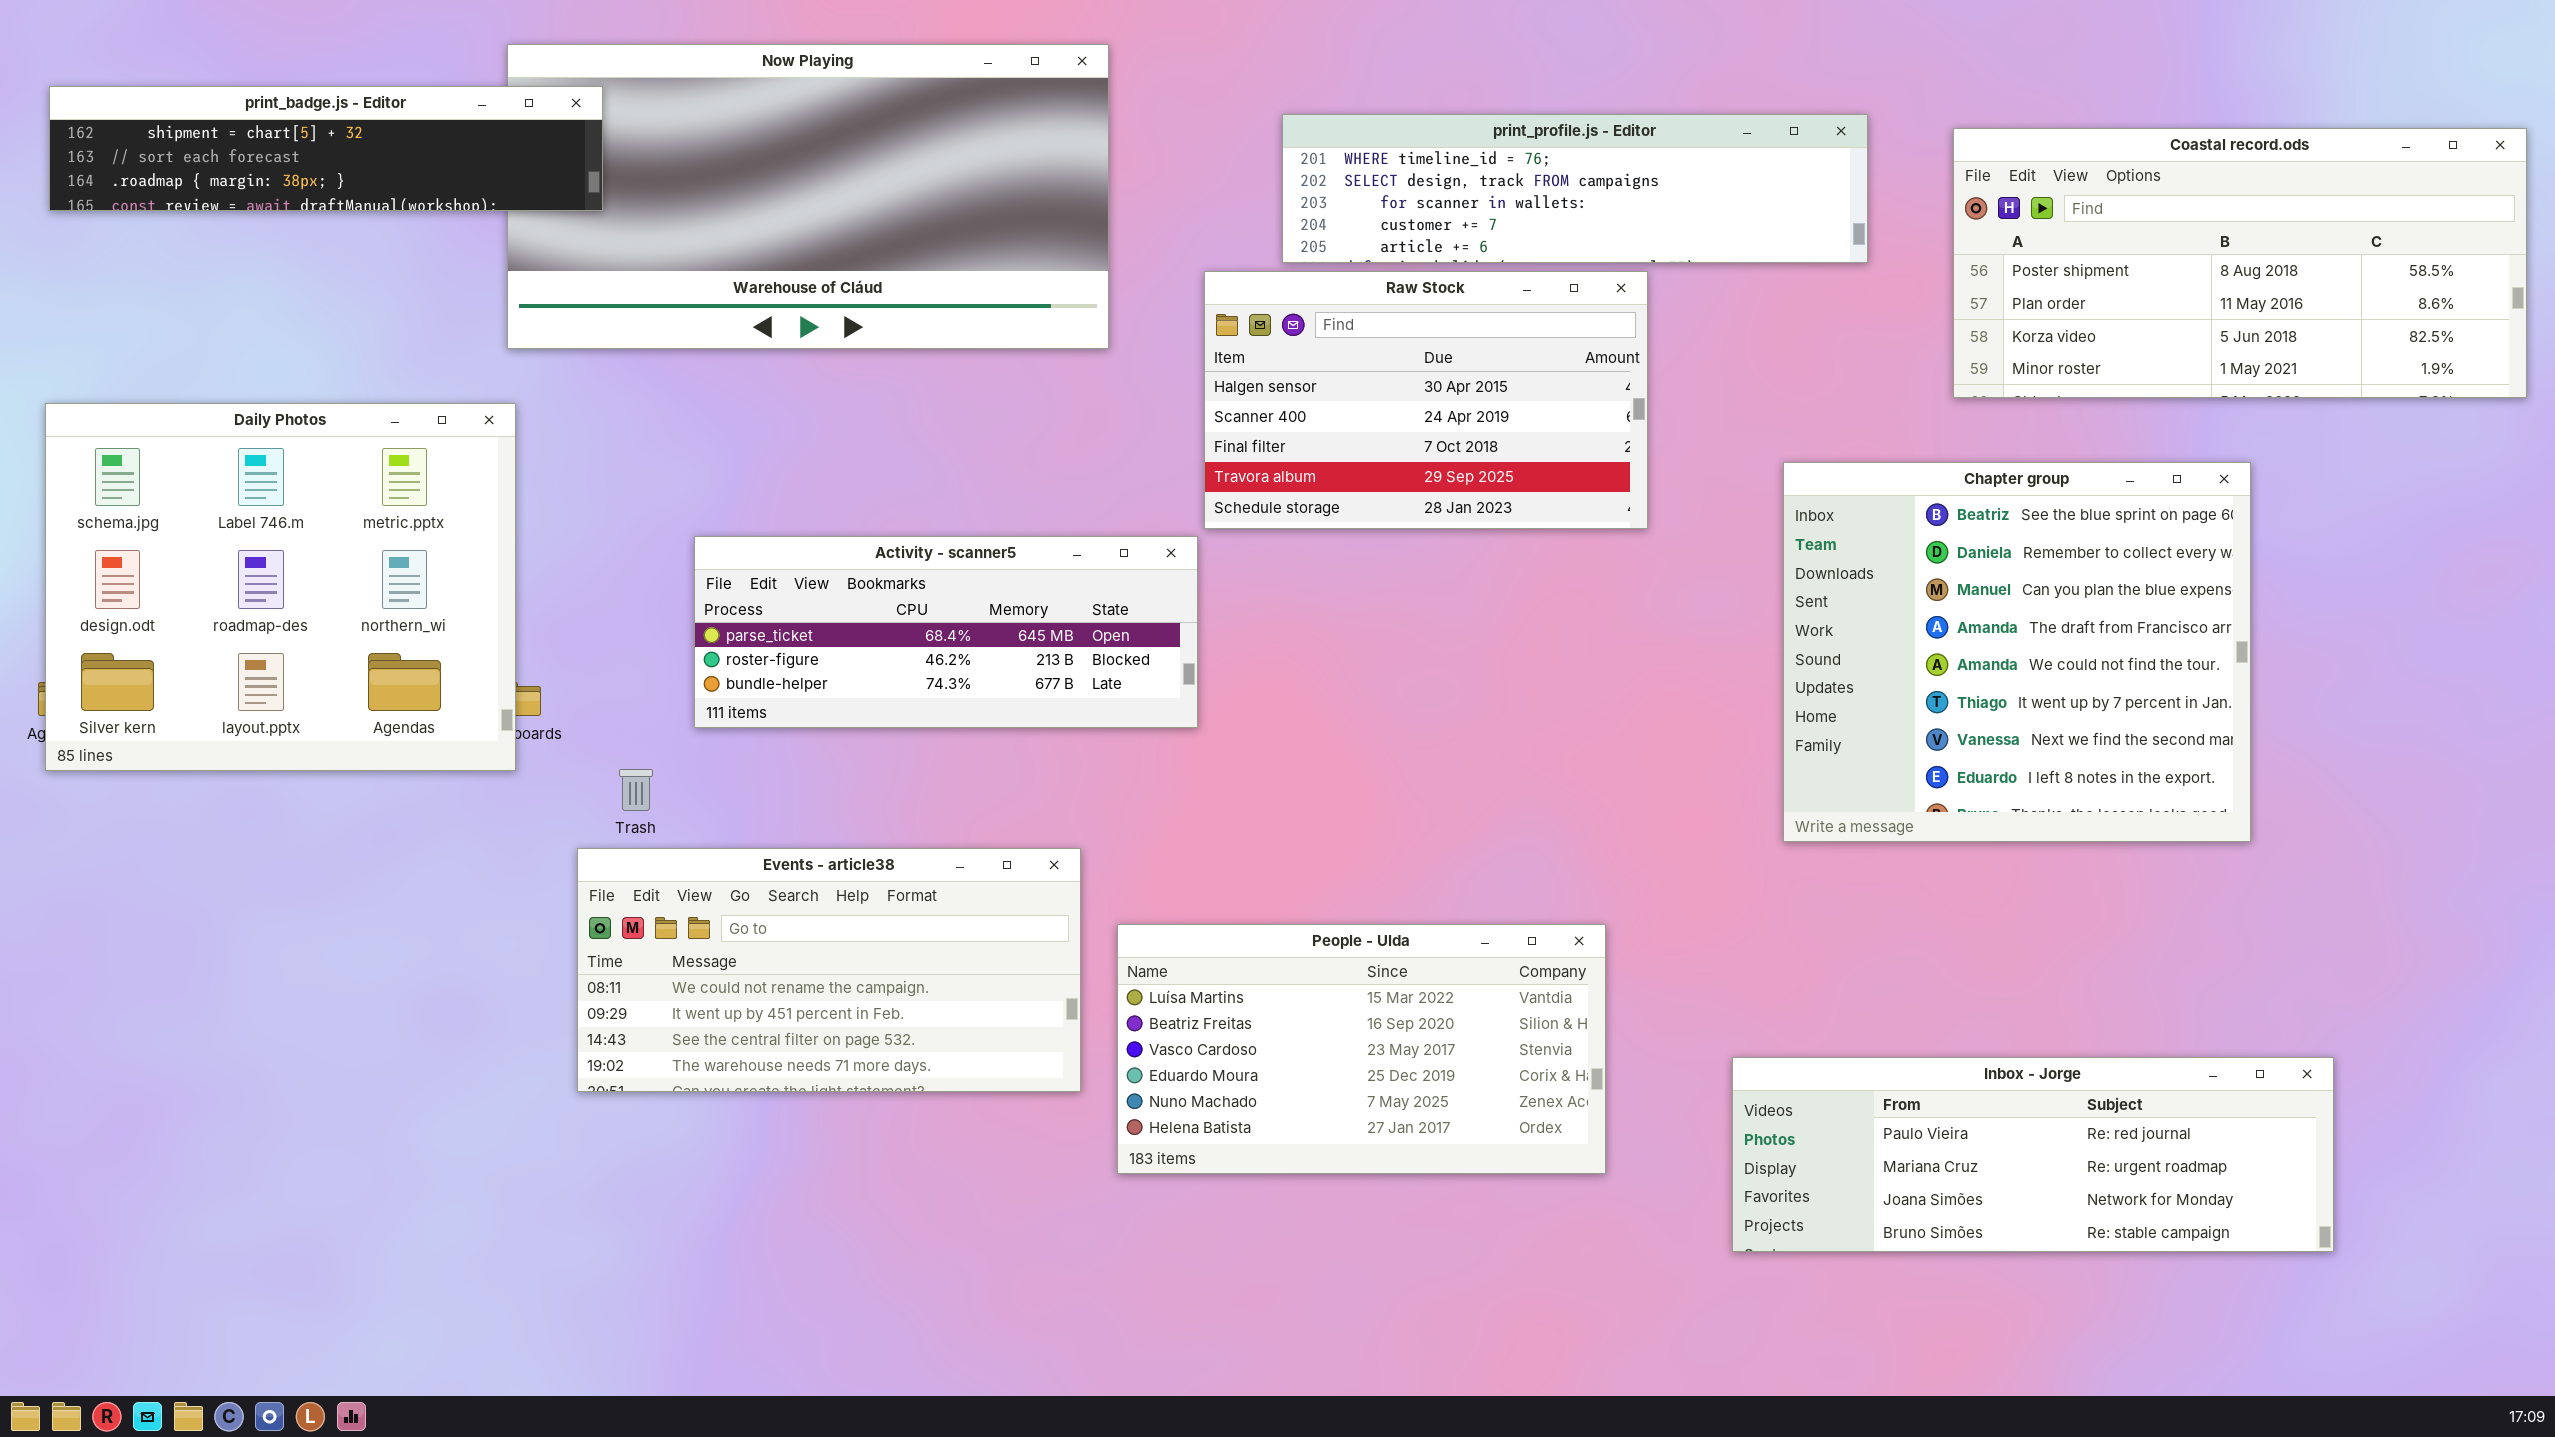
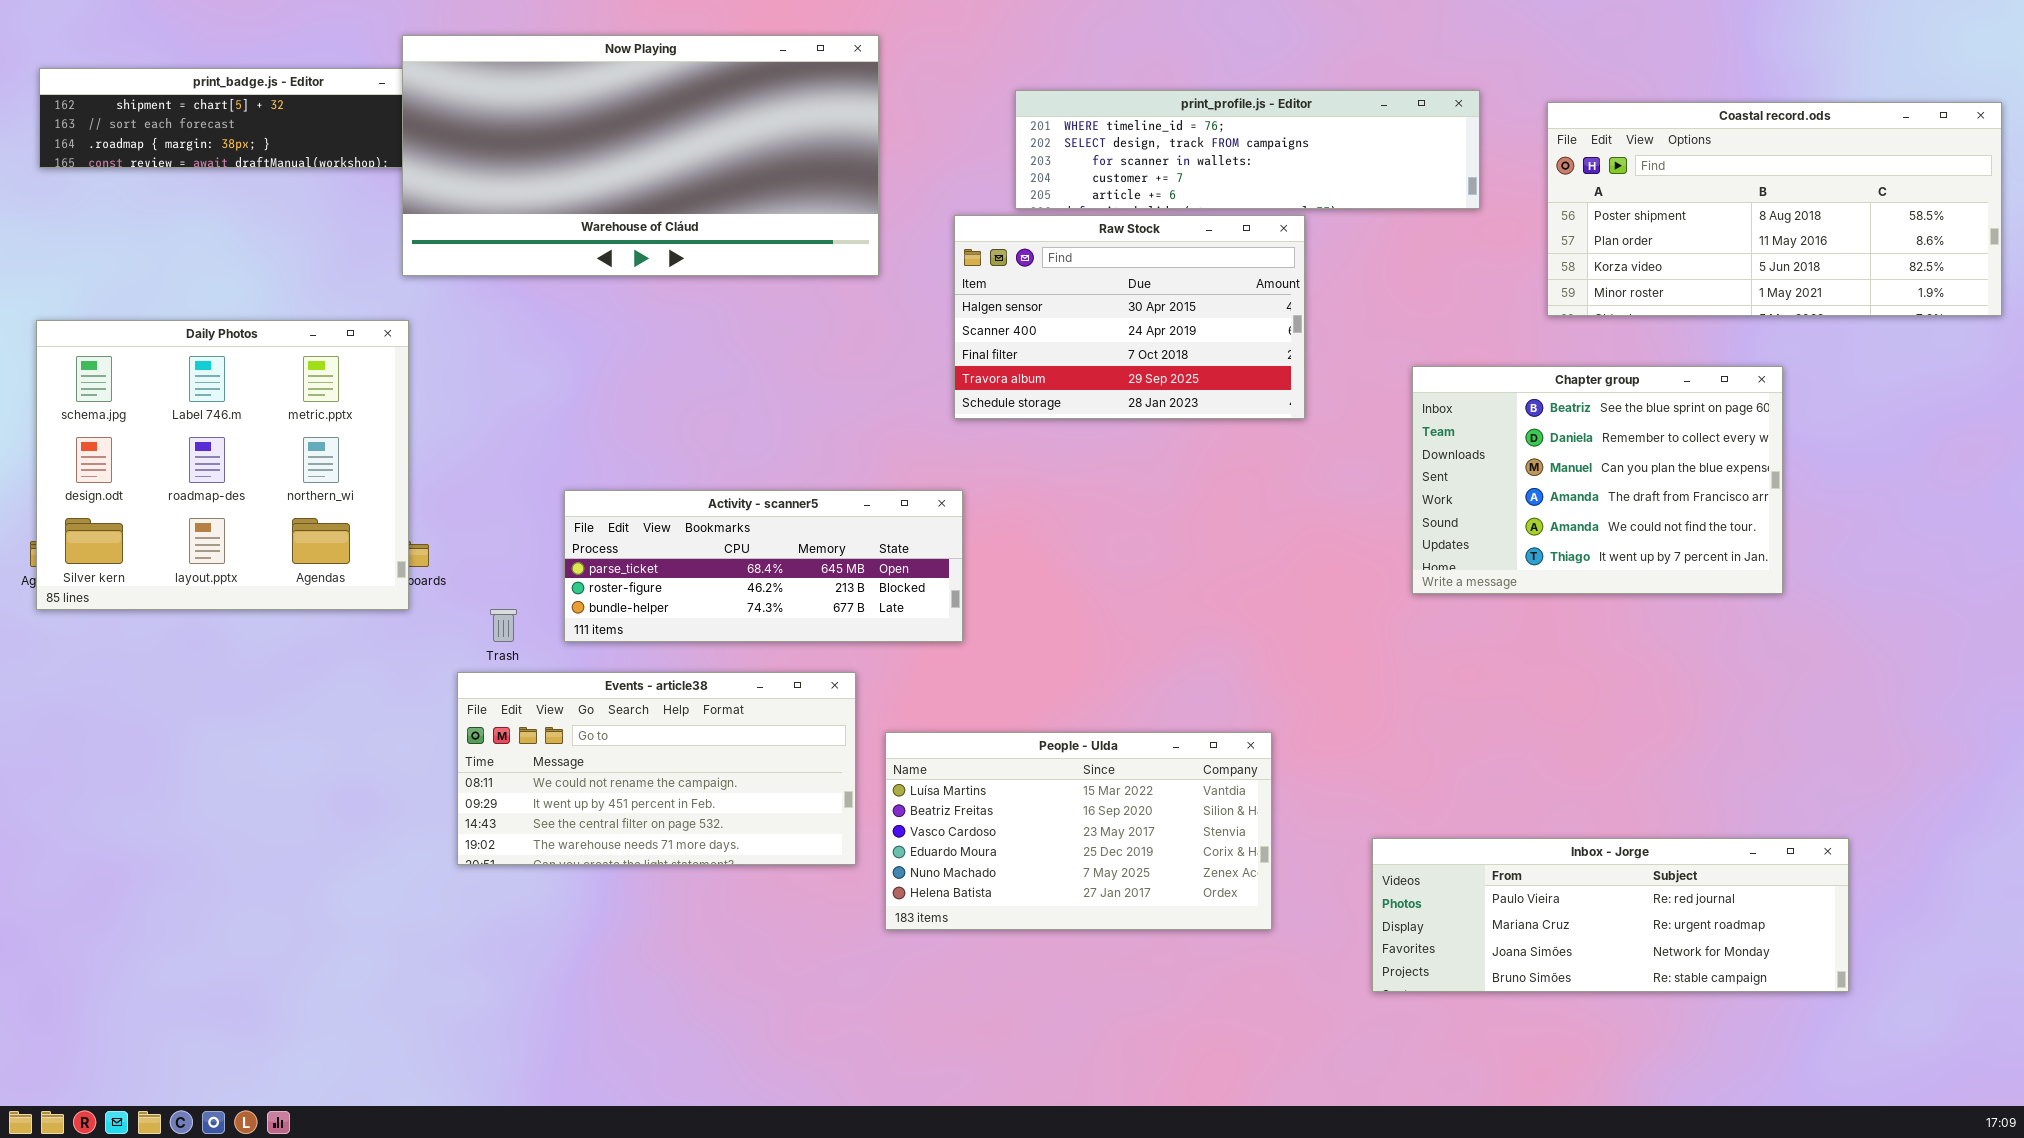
Now Playing: [507,44,1109,349] -> [402,35,879,276], raised
Chapter group: [1783,462,2251,842] -> [1412,366,1783,594], resized
Activity - scanner5: [694,536,1198,728] -> [564,490,963,642], moved

